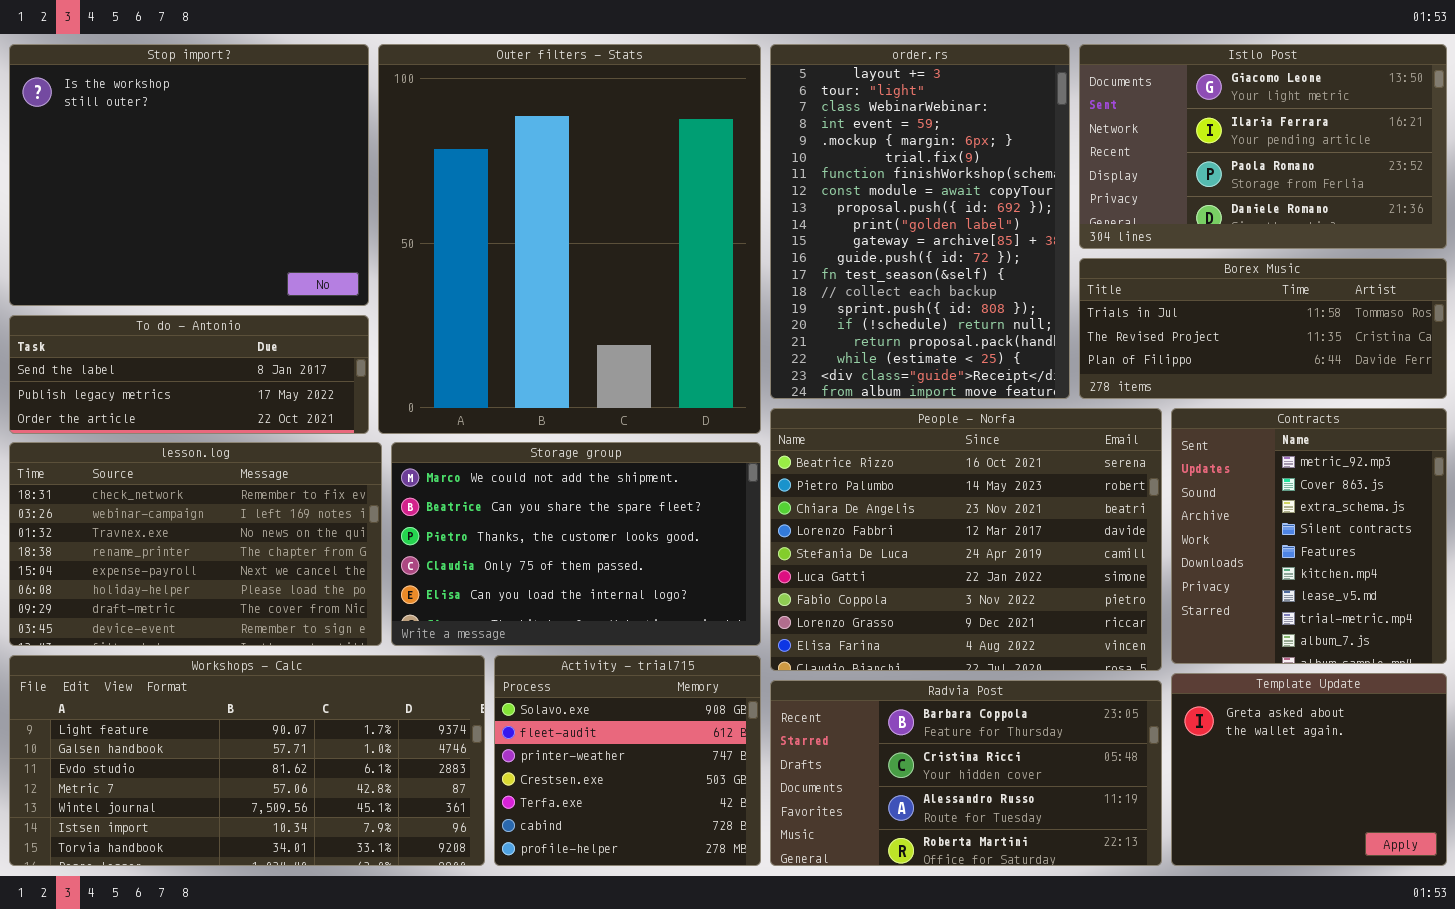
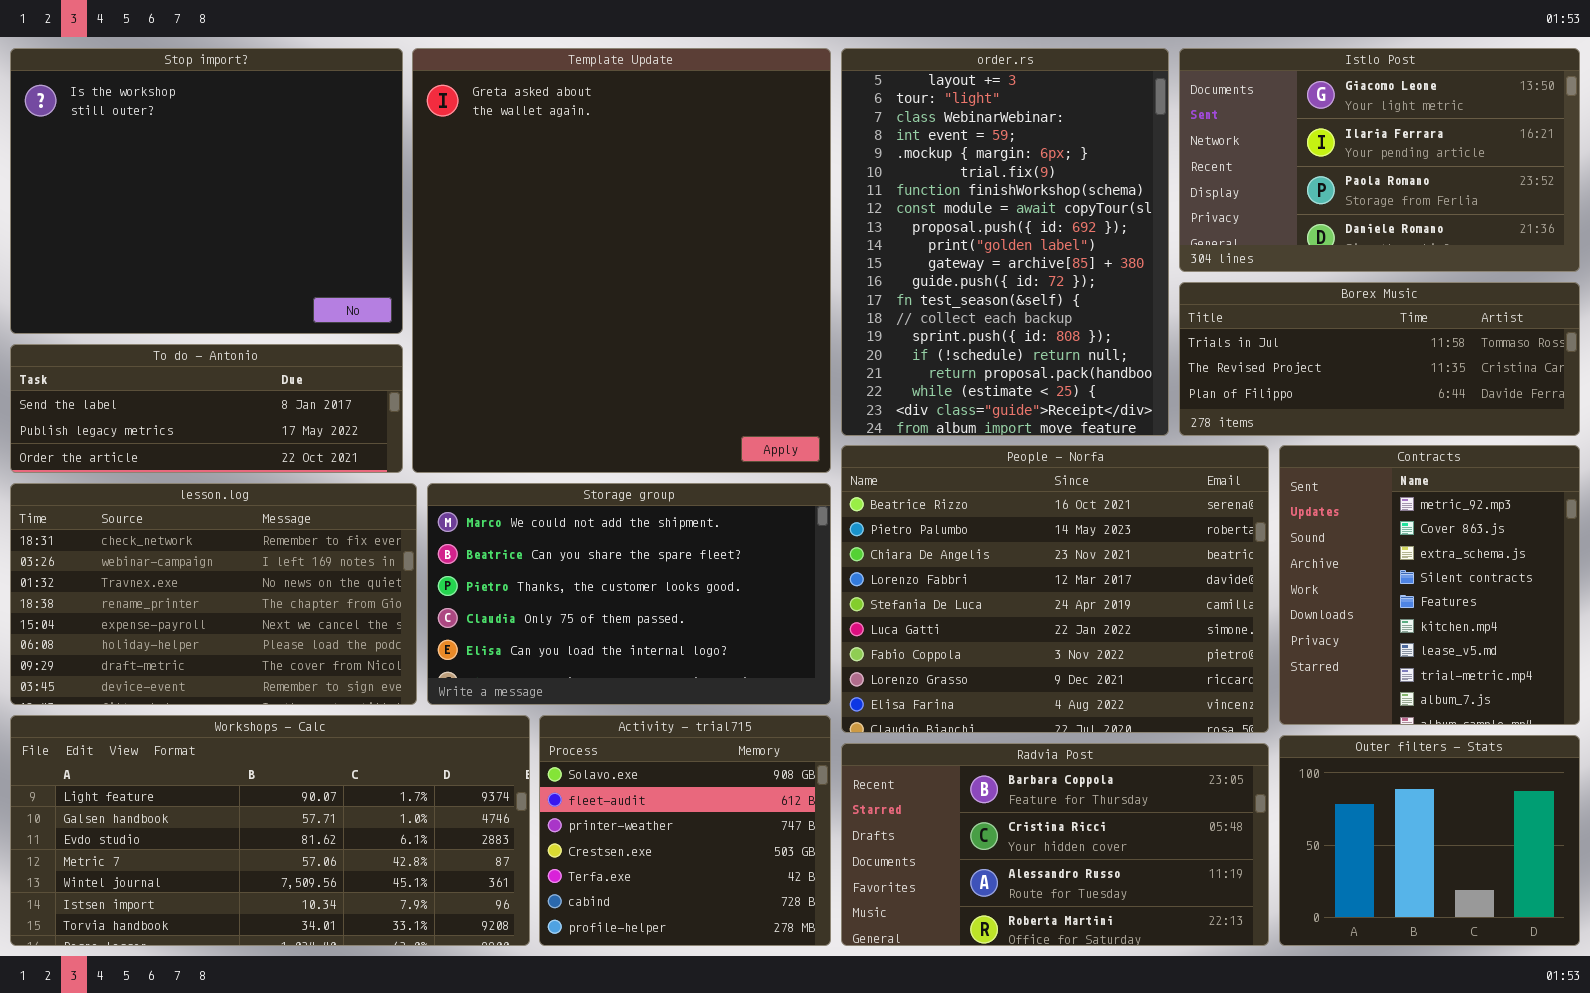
Outer filters - Stats: [378,44,761,434] -> [1279,735,1580,946], moved, resized
Template Update: [1171,673,1447,866] -> [412,48,831,473], moved, resized

